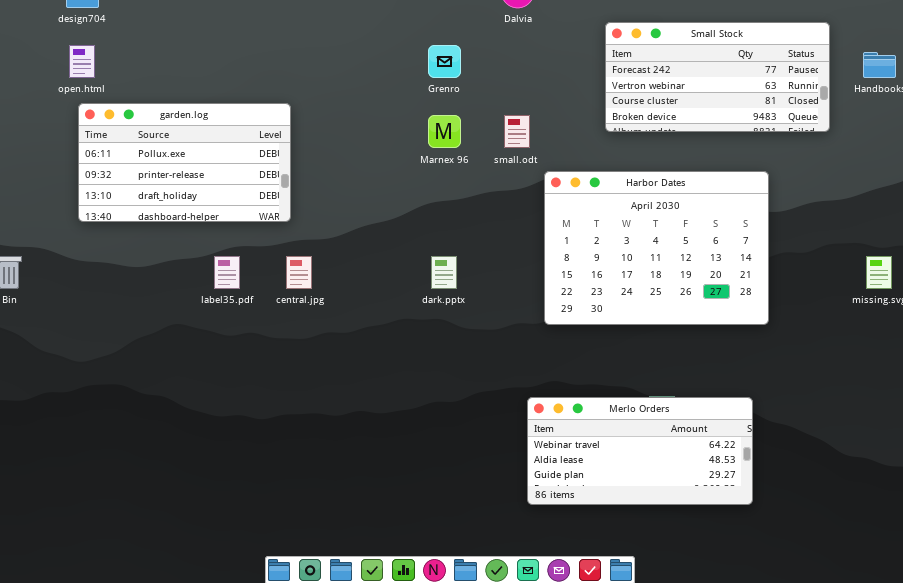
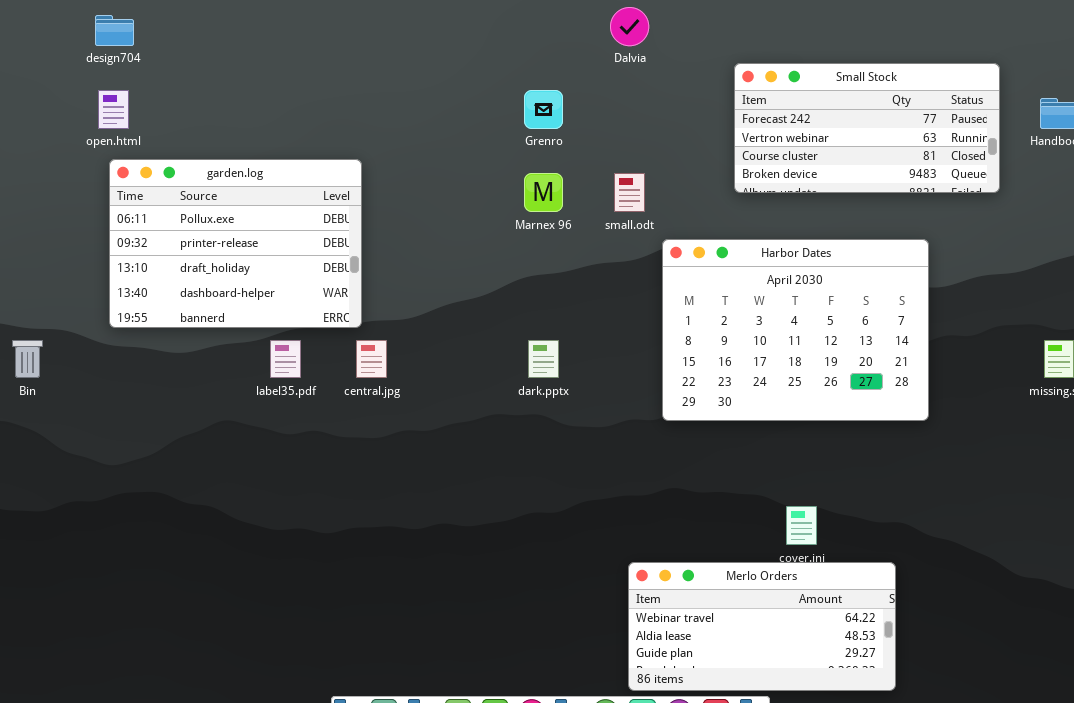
garden.log: [78,103,291,222] -> [109,159,362,328], resized
Merlo Orders: [527,397,753,505] -> [628,562,896,691], moved

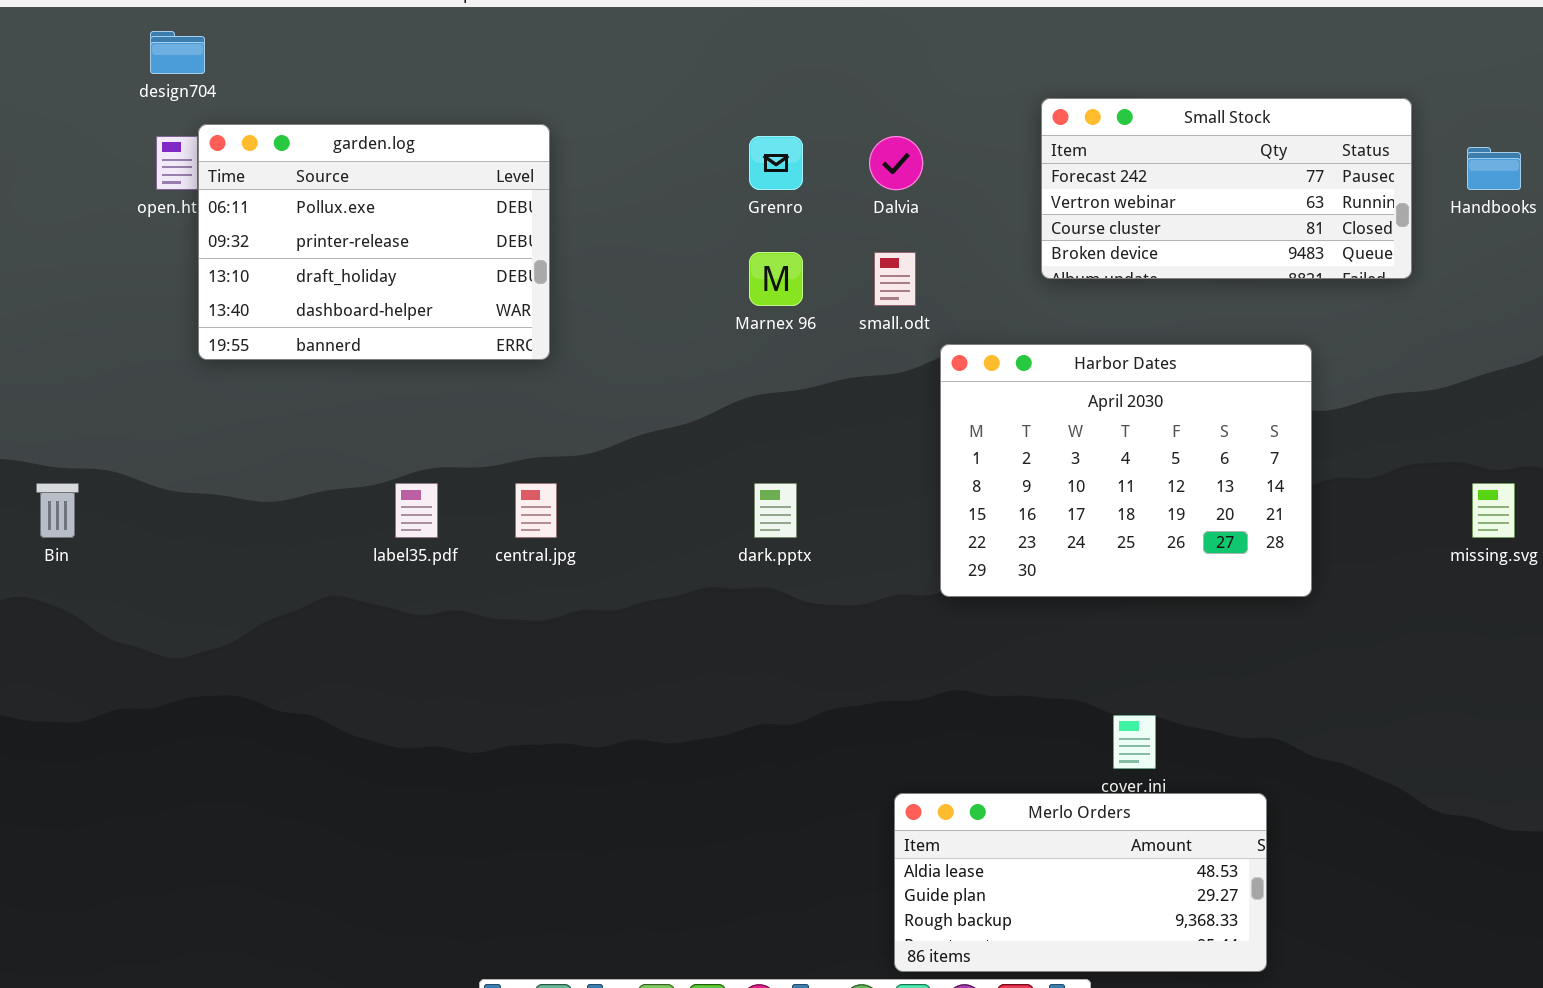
Dalvia: [610,7,649,46] -> [869,136,923,190], moved
garden.log: [109,159,362,328] -> [198,124,550,360], moved
Merlo Orders: [628,562,896,691] -> [894,793,1267,972], scrolled down 1 row

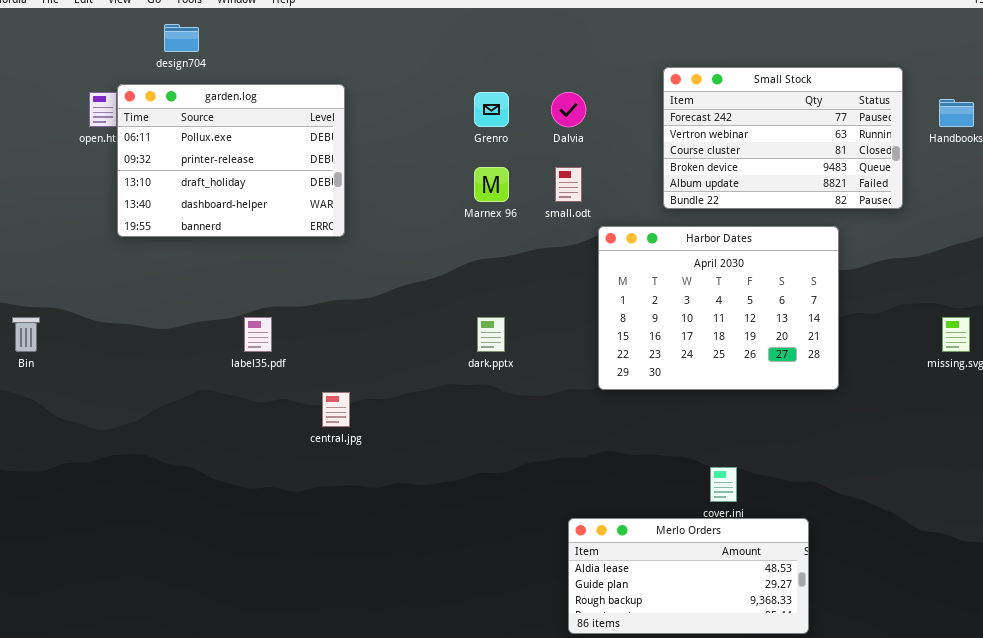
design704: [150,31,205,74] -> [164,24,199,52], moved
Small Stock: [1041,98,1412,279] -> [663,67,903,209], resized
central.jpg: [515,483,557,538] -> [322,392,350,427], moved

